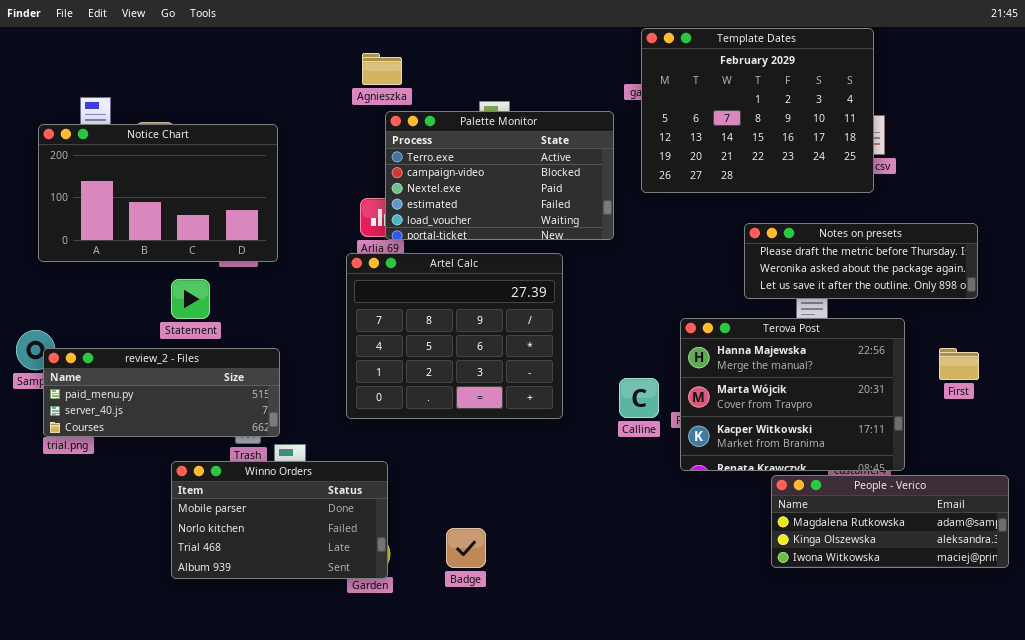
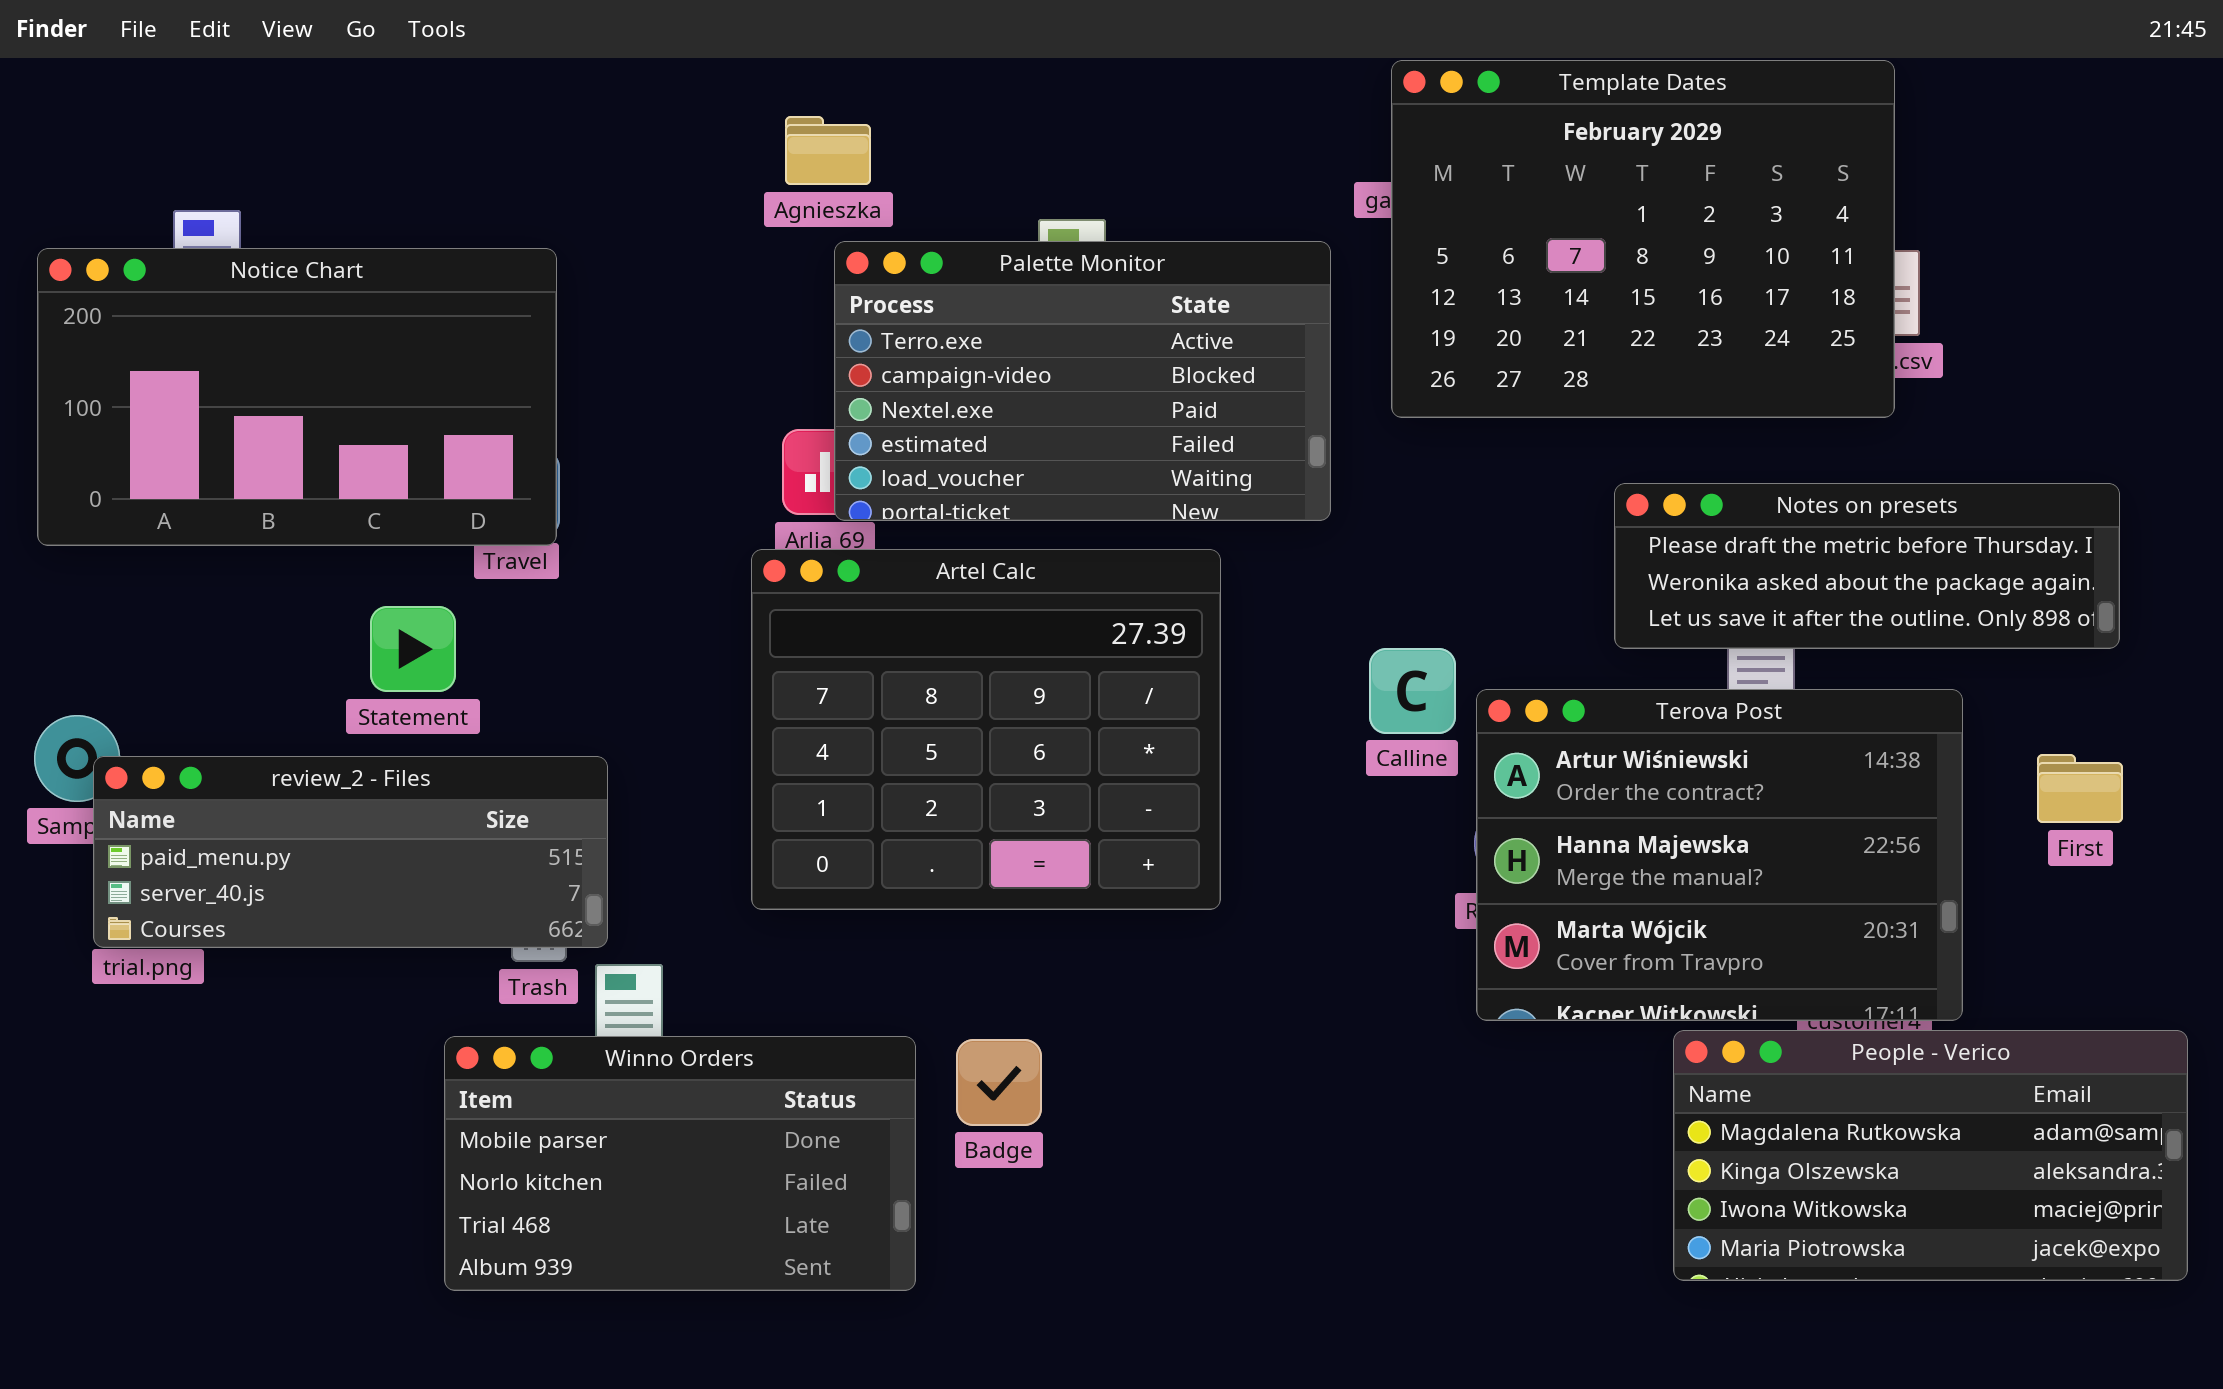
Notice Chart: [38,124,278,262] -> [37,248,557,546], moved
Terova Post: [680,318,905,471] -> [1476,689,1963,1021], scrolled up 1 row
Calline: [619,378,659,418] -> [1369,648,1456,734], moved
Winno Orders: [171,461,388,579] -> [444,1036,916,1291], moved
People - Verico: [771,475,1009,568] -> [1673,1030,2188,1281], resized
Badge: [446,528,486,568] -> [956,1039,1042,1126], moved

